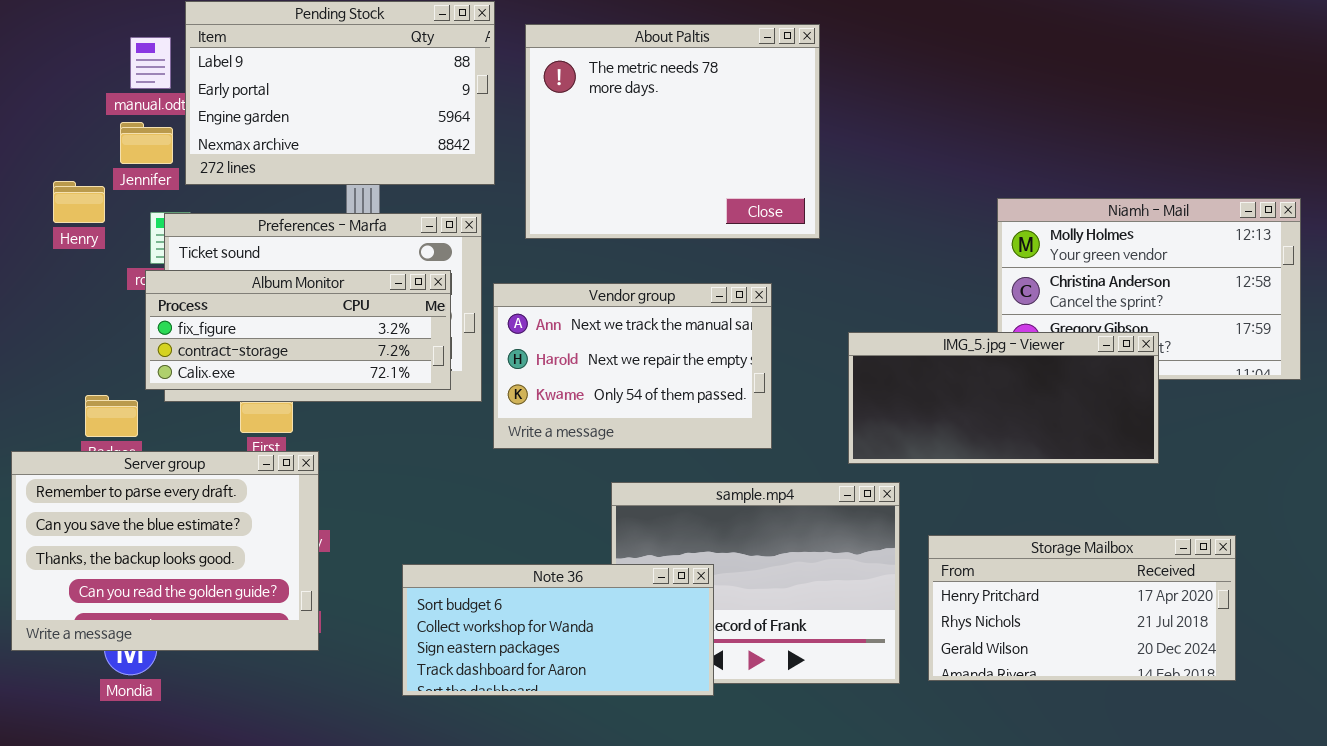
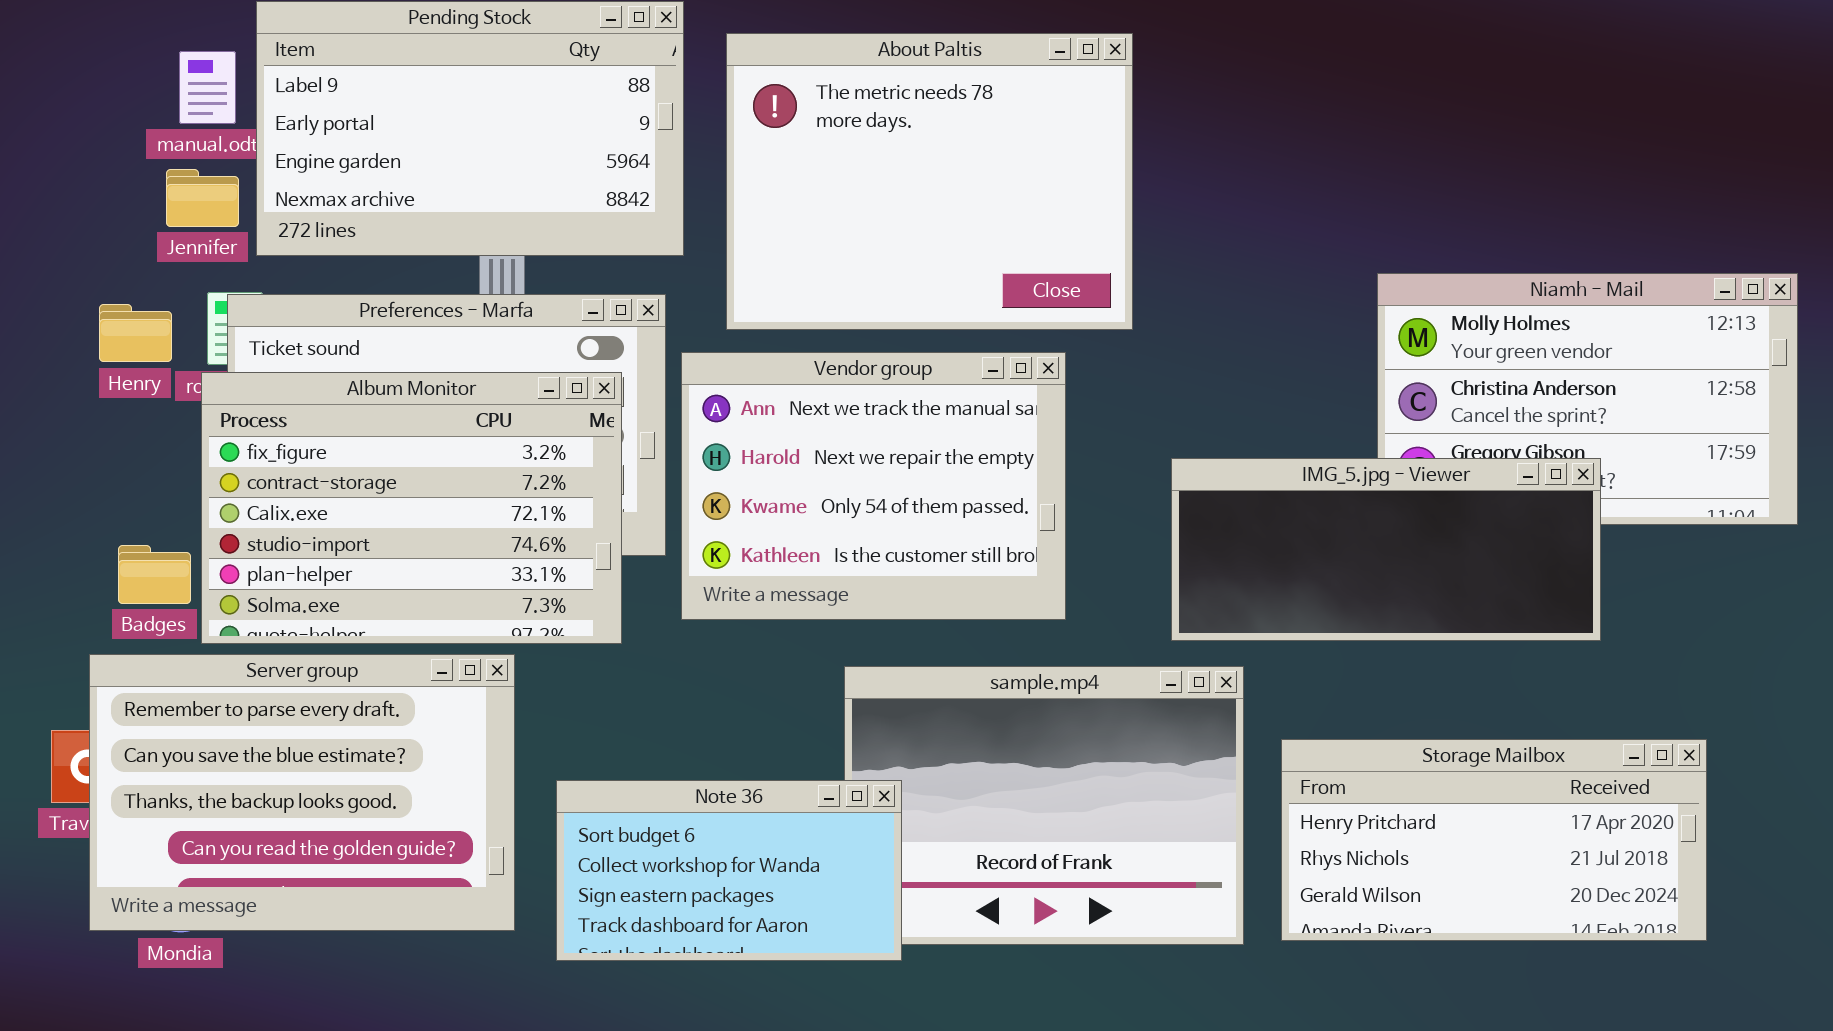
Henry: [53,181,105,223] -> [99,304,172,362], moved
Album Monitor: [145,270,451,390] -> [201,372,622,644], resized
Vendor group: [493,283,772,449] -> [681,352,1066,620], resized
Server group: [11,451,319,651] -> [89,654,515,931], moved
Note 36: [402,564,714,696] -> [556,780,902,961], resized

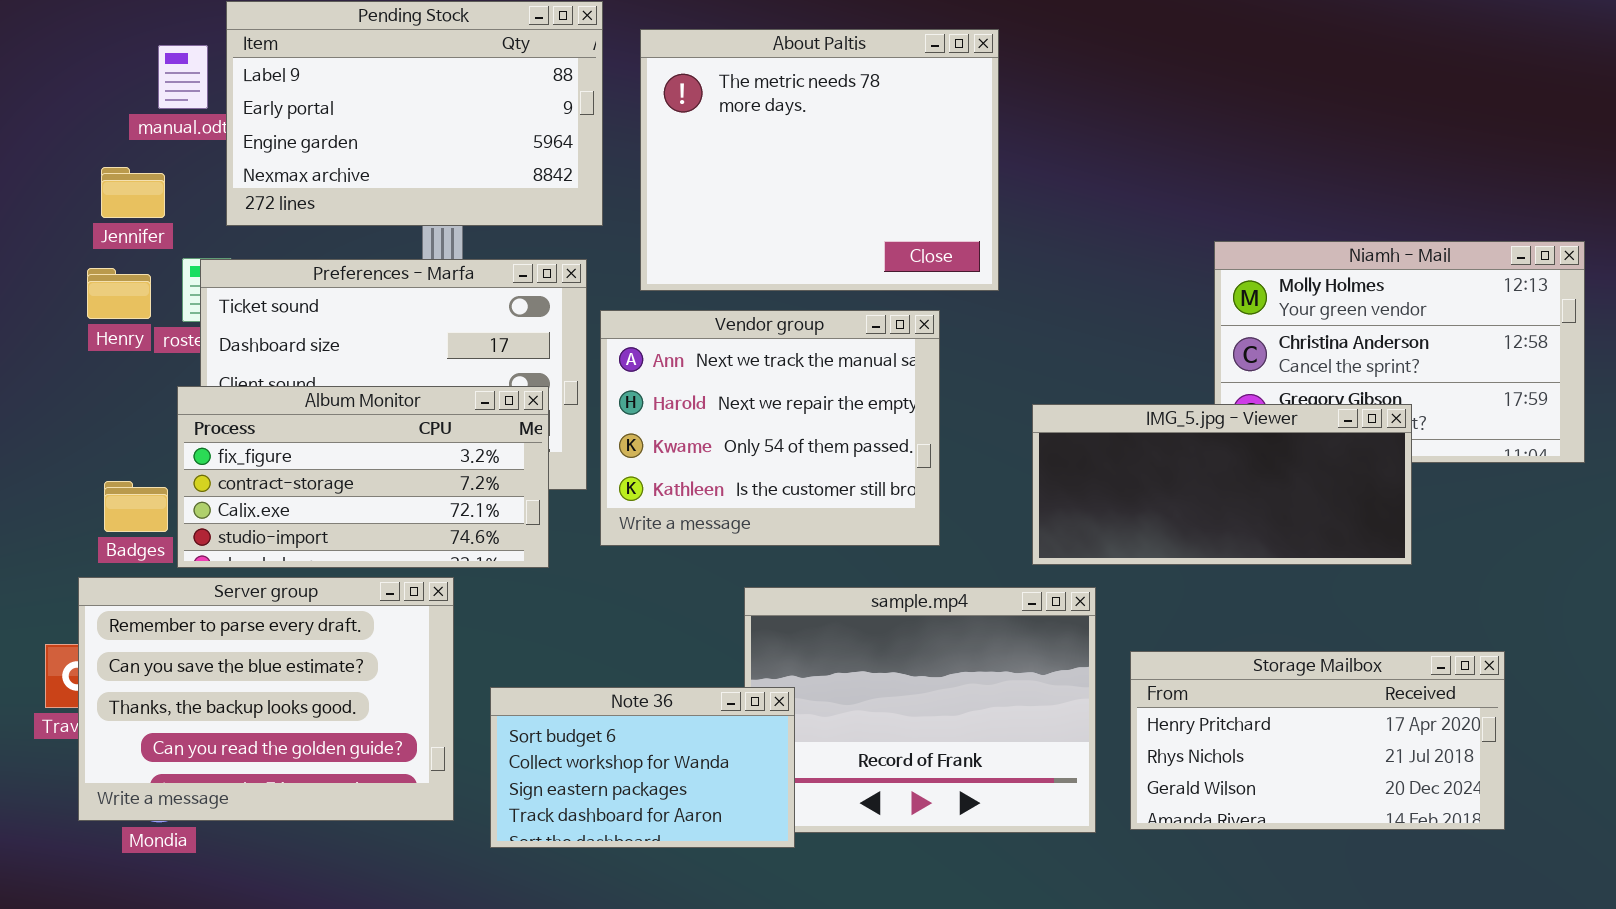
Jennifer: [166,169,239,227] -> [101,167,165,218], moved
Album Monitor: [201,372,622,644] -> [177,386,549,568], resized

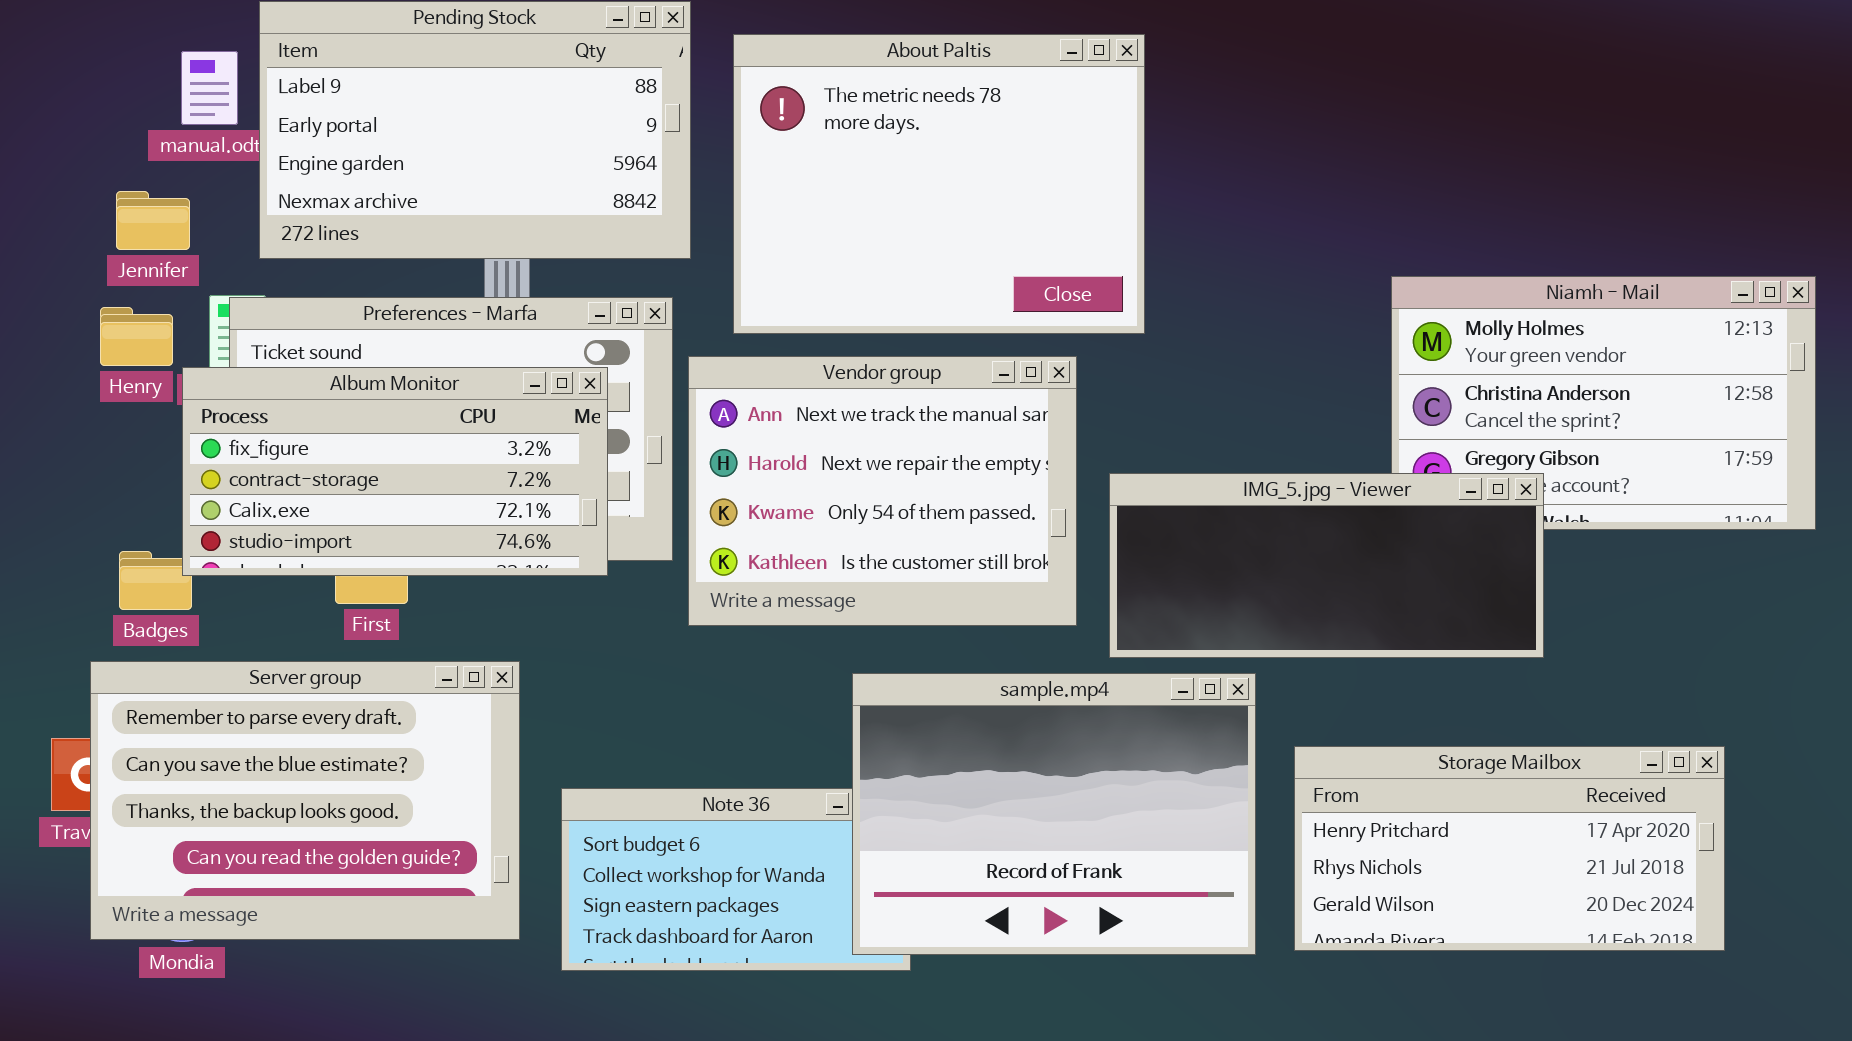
Album Monitor: [177,386,549,568] -> [182,367,608,576], moved
IMG_5.jpg - Viewer: [1032,404,1412,565] -> [1109,473,1544,658], moved
sample.mp4: [744,587,1096,833] -> [852,673,1256,955], raised

